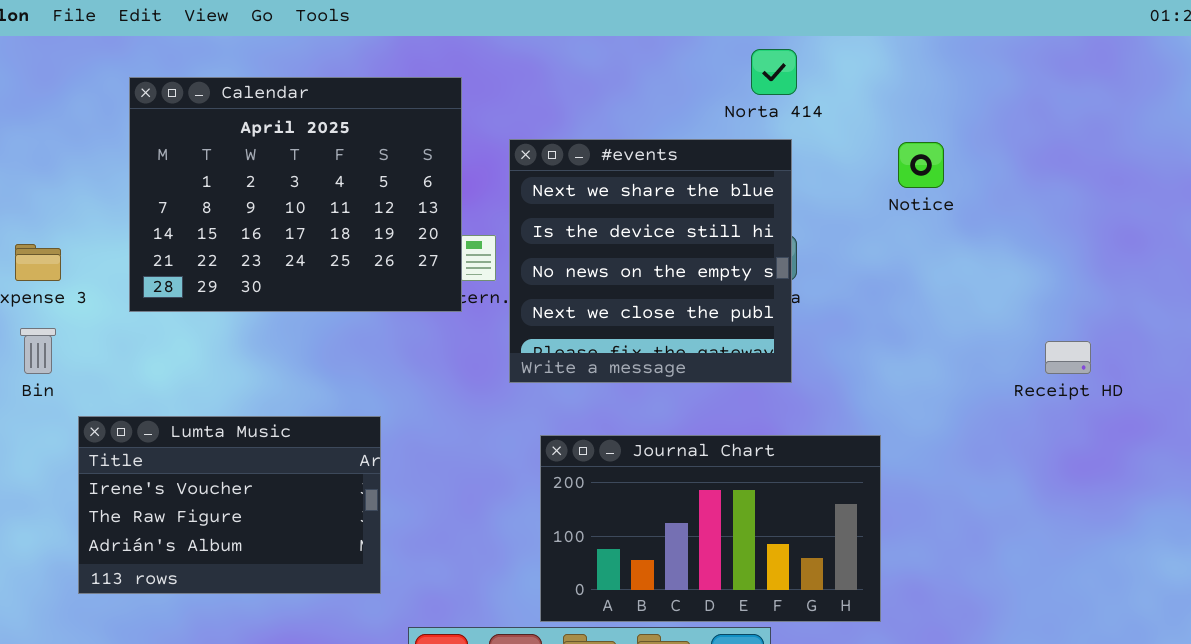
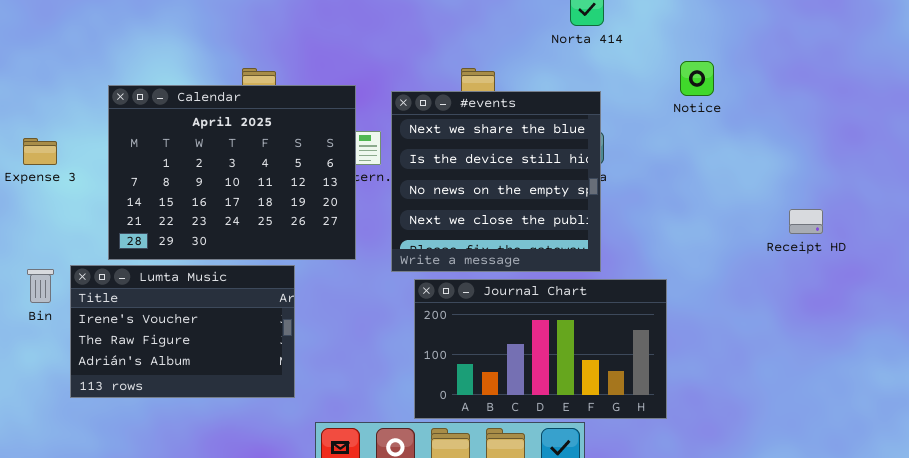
Calendar: [129,77,462,312] -> [108,85,356,260], moved
#events: [509,139,792,383] -> [391,91,601,272], moved
Bin: [20,328,56,374] -> [27,269,54,303], moved

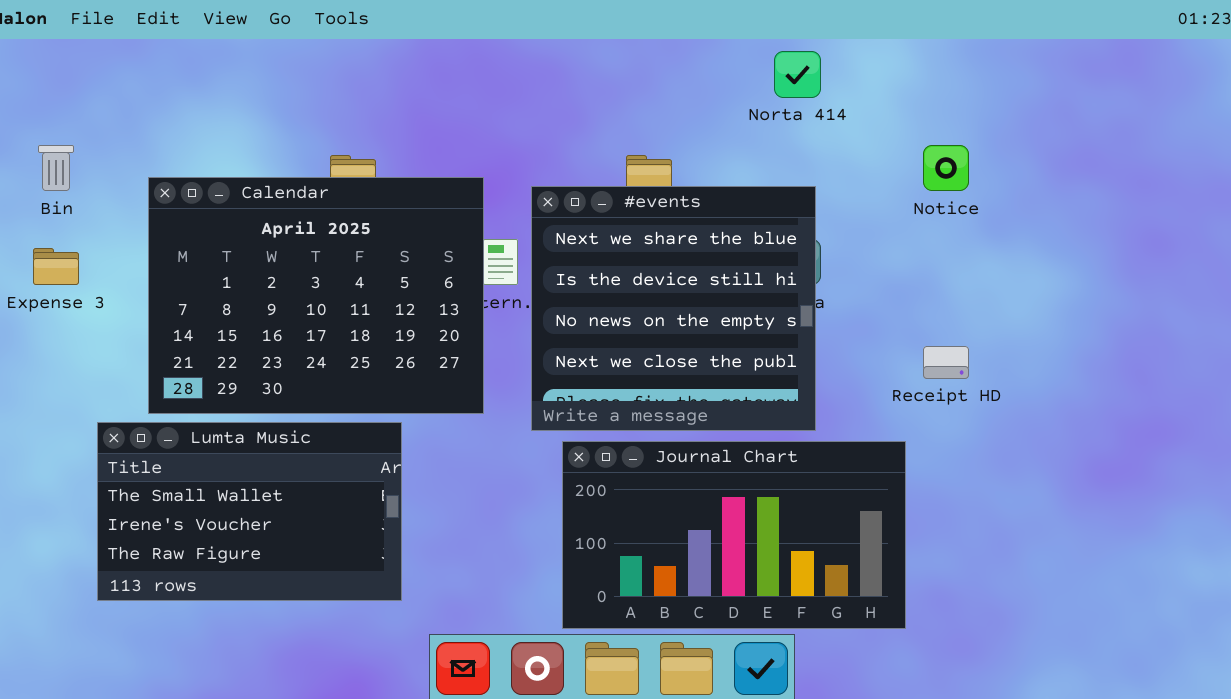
Receipt HD: [789,209,823,234] -> [923,346,969,379], moved
Lumta Music: [70,265,295,398] -> [97,422,402,601], scrolled up 1 row
Bin: [27,269,54,303] -> [38,145,74,191], moved

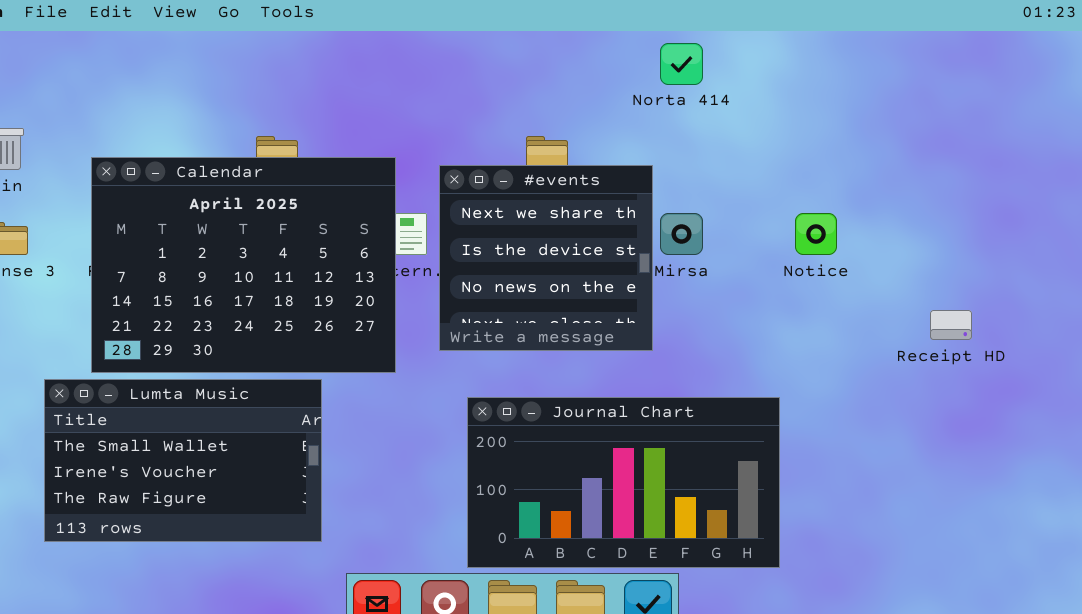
Notice: [923,145,969,191] -> [795,213,837,255], moved
#events: [531,186,816,431] -> [439,165,653,351], resized
Receipt HD: [923,346,969,379] -> [930,310,972,340], moved

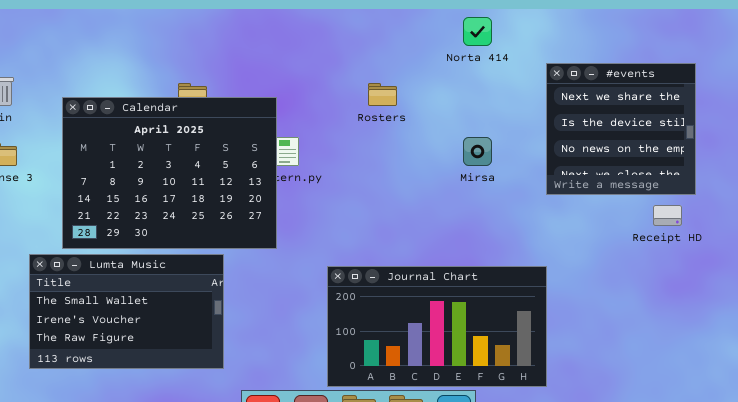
#events: [439,165,653,351] -> [546,63,696,195], moved

